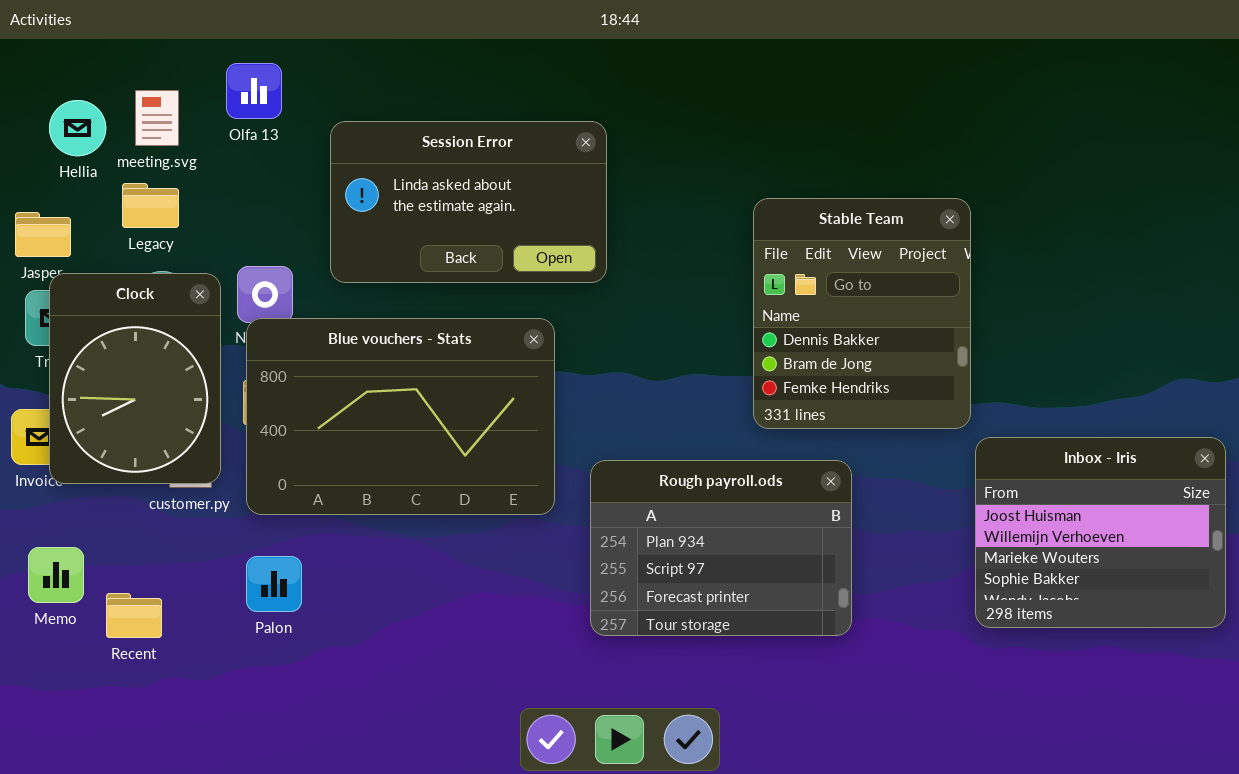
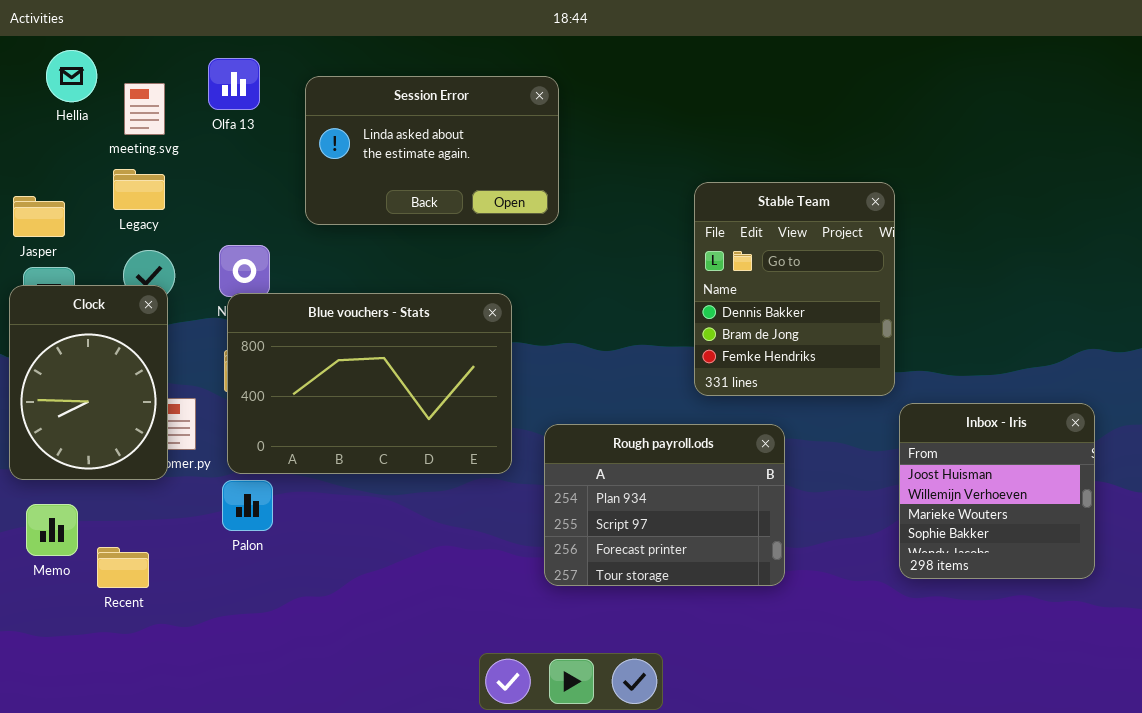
Hellia: [49,100,106,156] -> [46,50,97,102], moved
Session Error: [330,121,607,283] -> [305,76,559,225], moved
Clock: [49,273,221,484] -> [9,285,168,480], moved
Inbox - Iris: [975,437,1226,628] -> [899,403,1095,579], resized
Palon: [246,556,302,612] -> [222,480,273,531], moved

